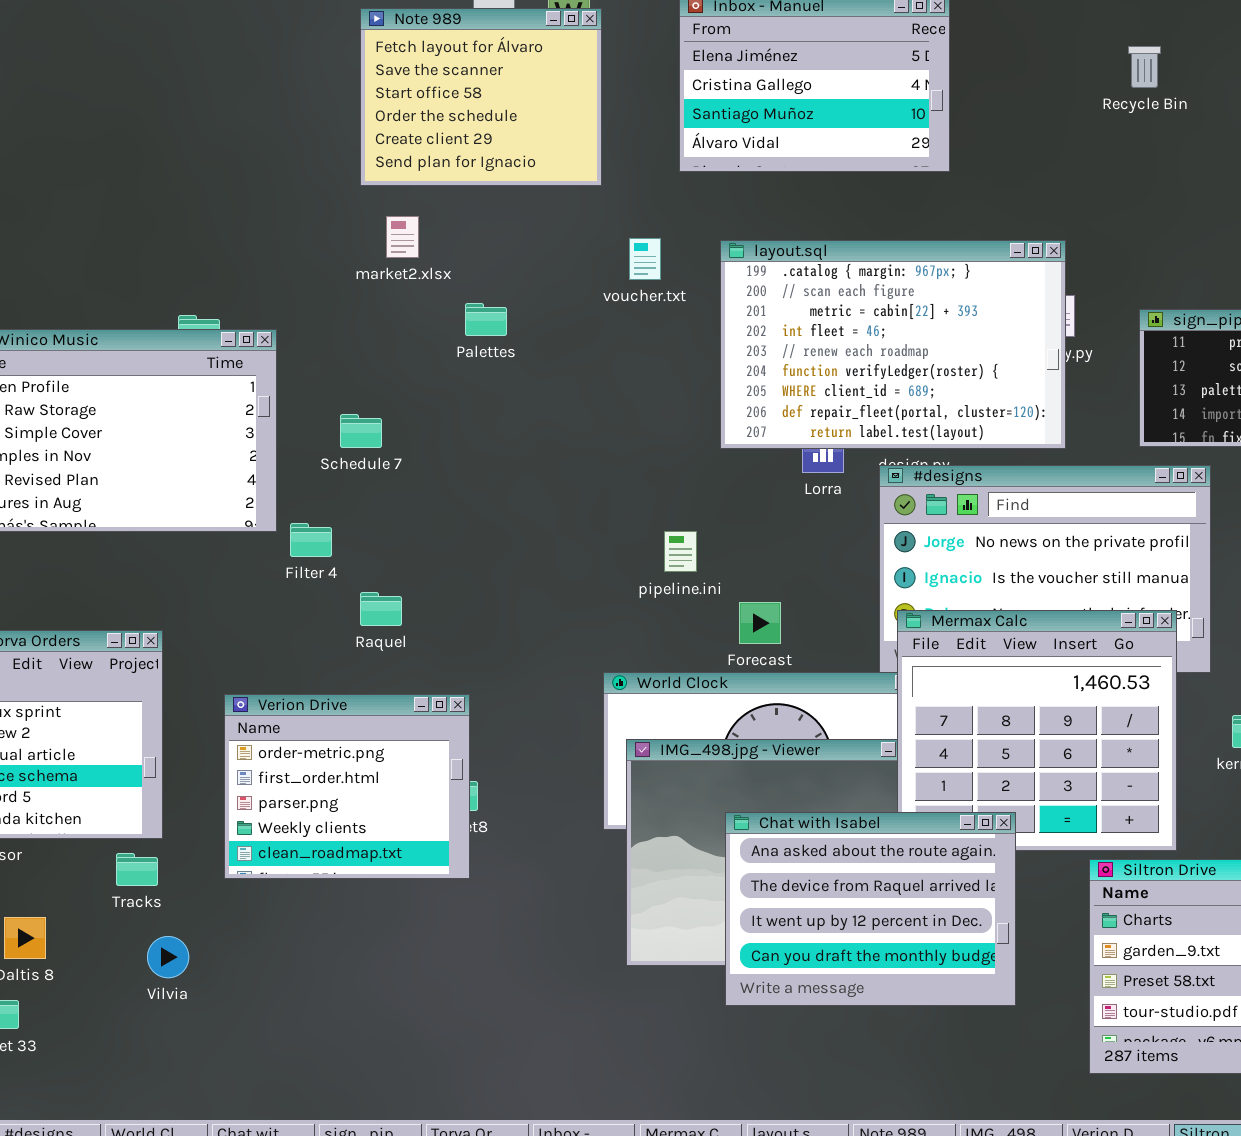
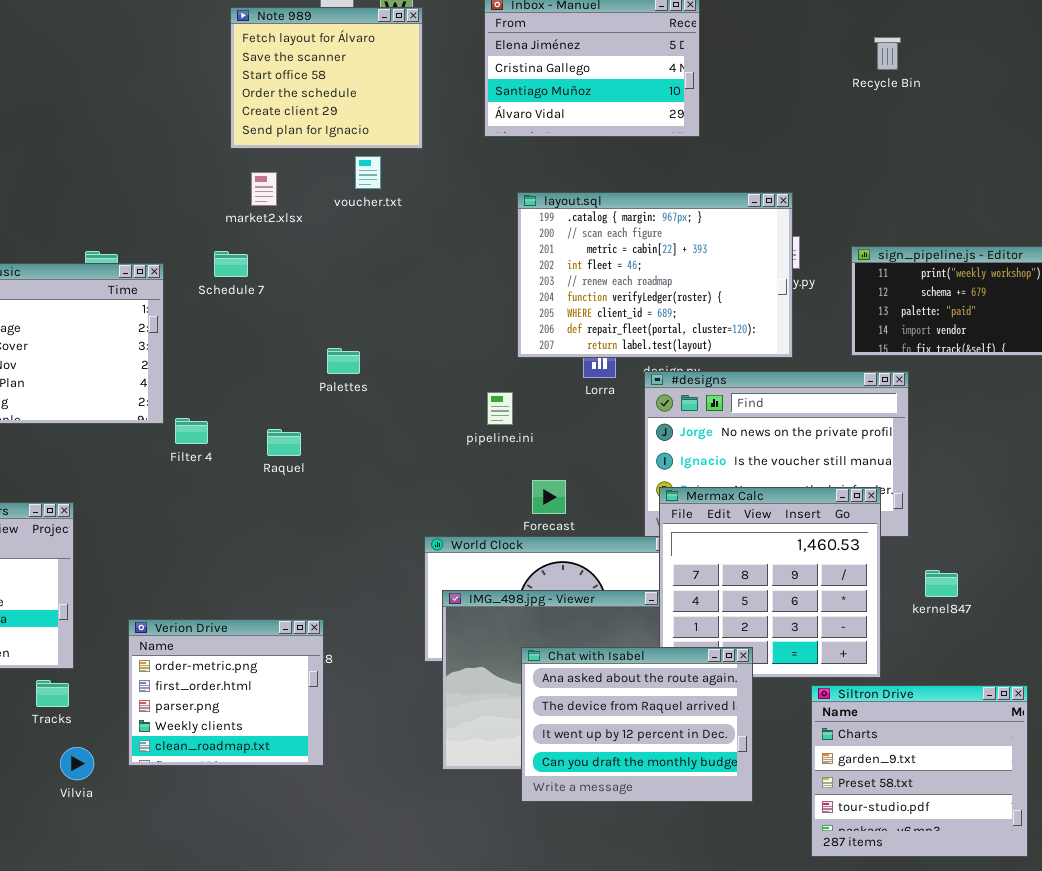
Recycle Bin: [1128,46,1161,88] -> [874,37,901,70], moved
voucher.txt: [629,238,661,280] -> [355,156,381,189], moved
Palettes: [465,303,507,336] -> [327,348,360,374], moved
Schedule 7: [340,414,382,448] -> [214,251,248,277], moved
pipeline.ini: [664,531,697,572] -> [487,392,513,425], moved
Raquel: [360,592,402,626] -> [267,429,301,456], moved
Verion Drive: [224,694,470,879] -> [128,619,324,766], moved

